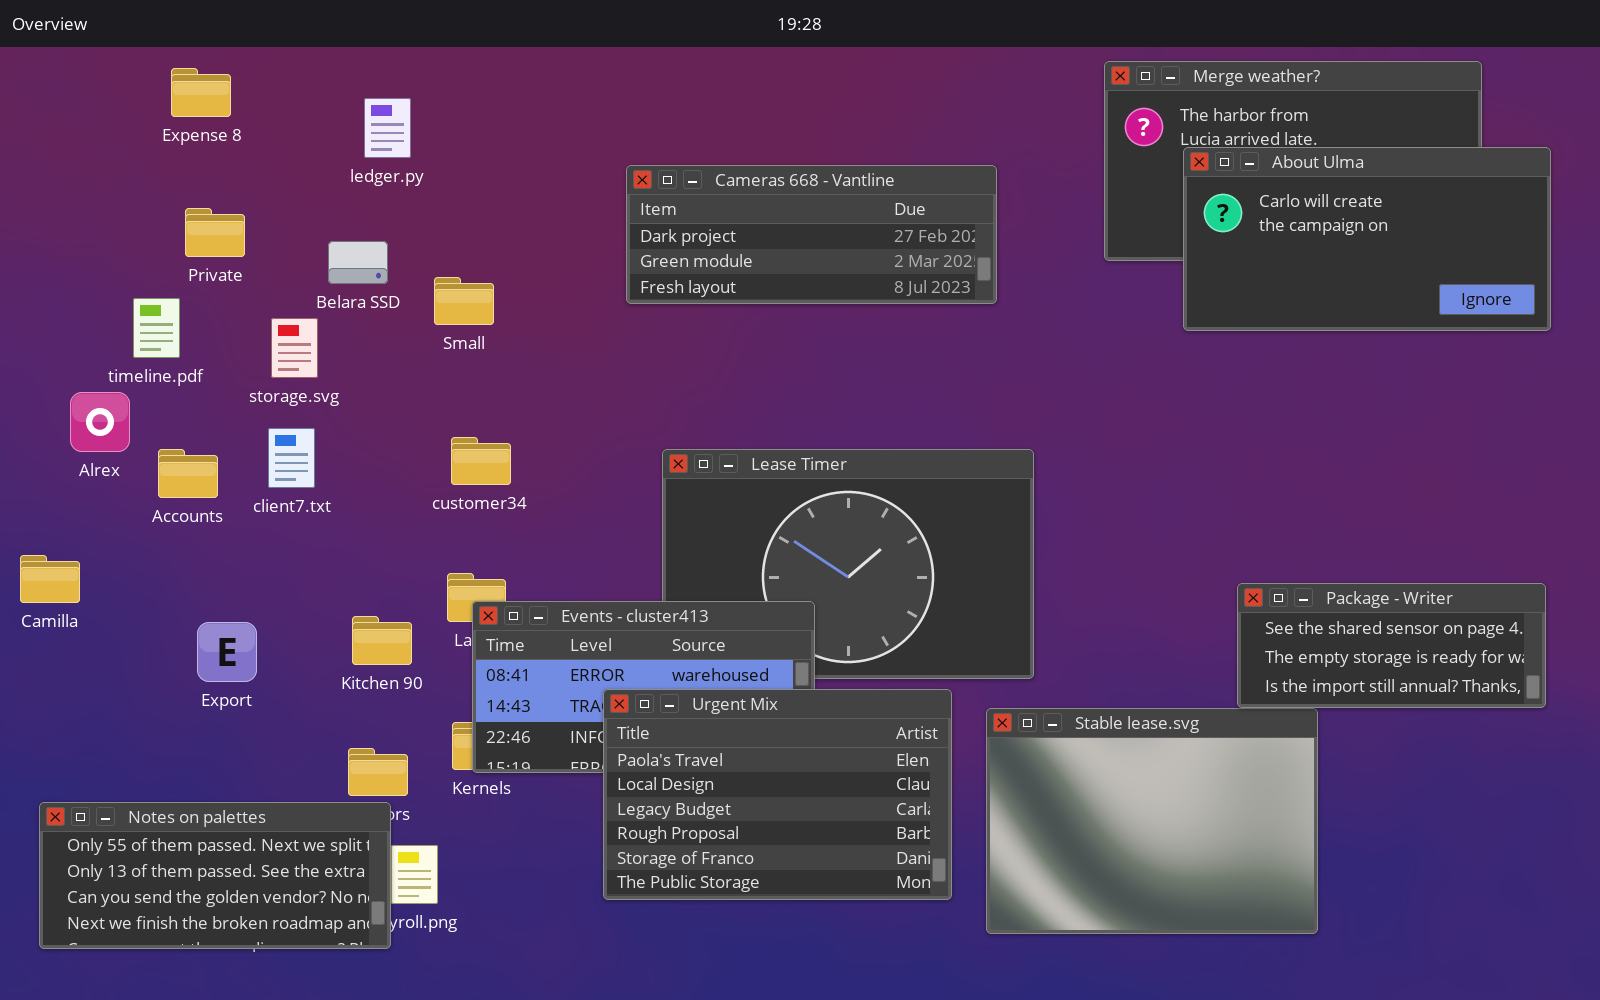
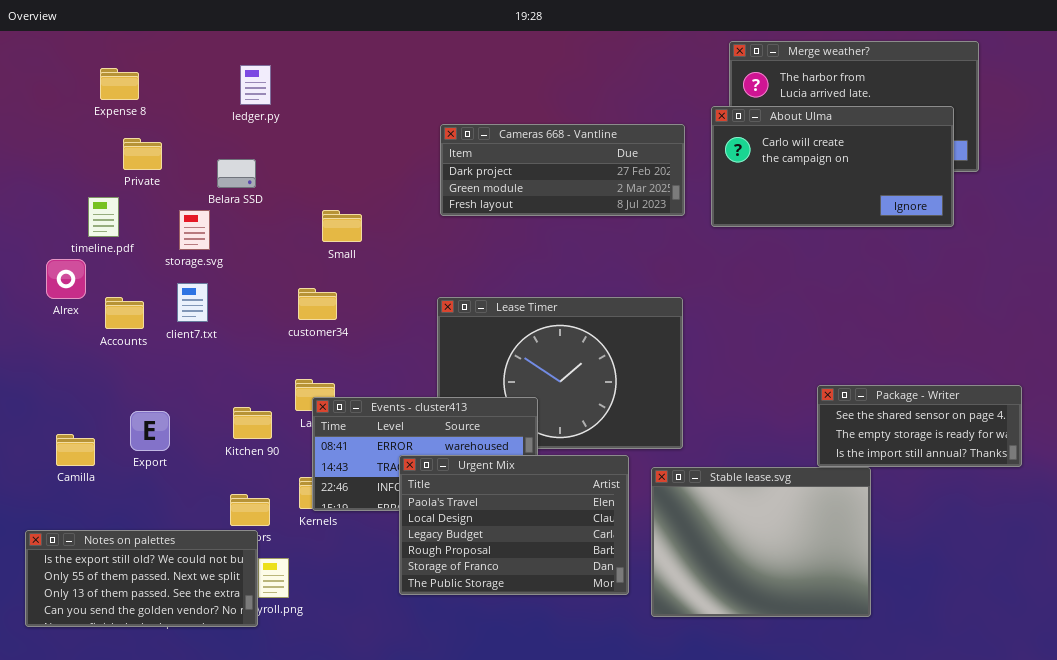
Expense 8: [171,68,231,117] -> [100,68,139,100], moved
About Ulma: [1183,147,1551,331] -> [711,106,954,227], moved
Cameras 668 - Vantline: [626,165,997,304] -> [440,124,685,216], moved
Small: [434,277,494,325] -> [322,210,362,242], moved
Camilla: [20,555,80,603] -> [56,434,95,466], moved
Notes on palettes: [39,802,391,949] -> [25,530,258,627], scrolled up 1 row

